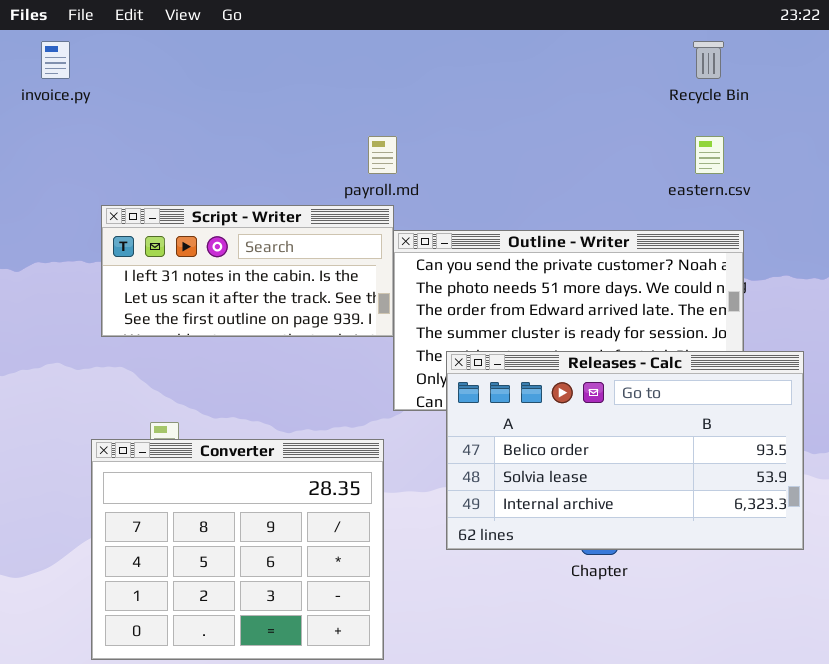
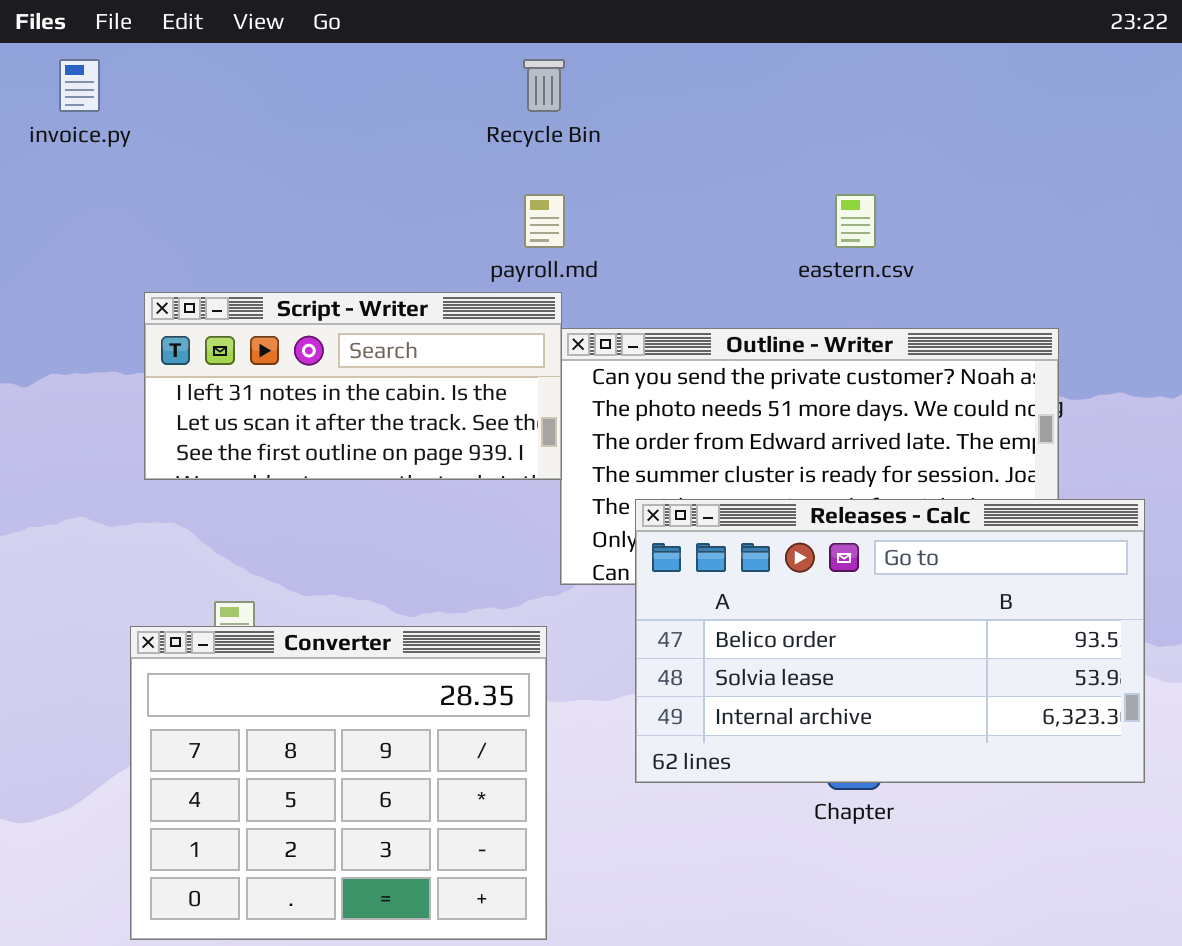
Recycle Bin: [693,41,724,79] -> [523,59,565,112], moved
eastern.csv: [695,136,724,174] -> [835,194,876,248], moved

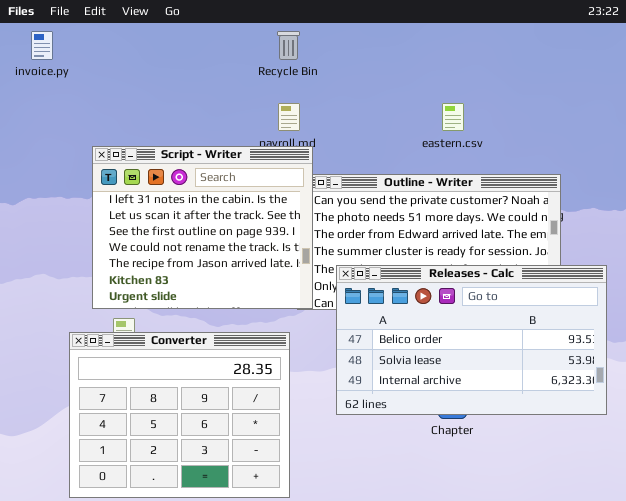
Script - Writer: [144,292,562,480] -> [92,146,313,309], moved, resized

